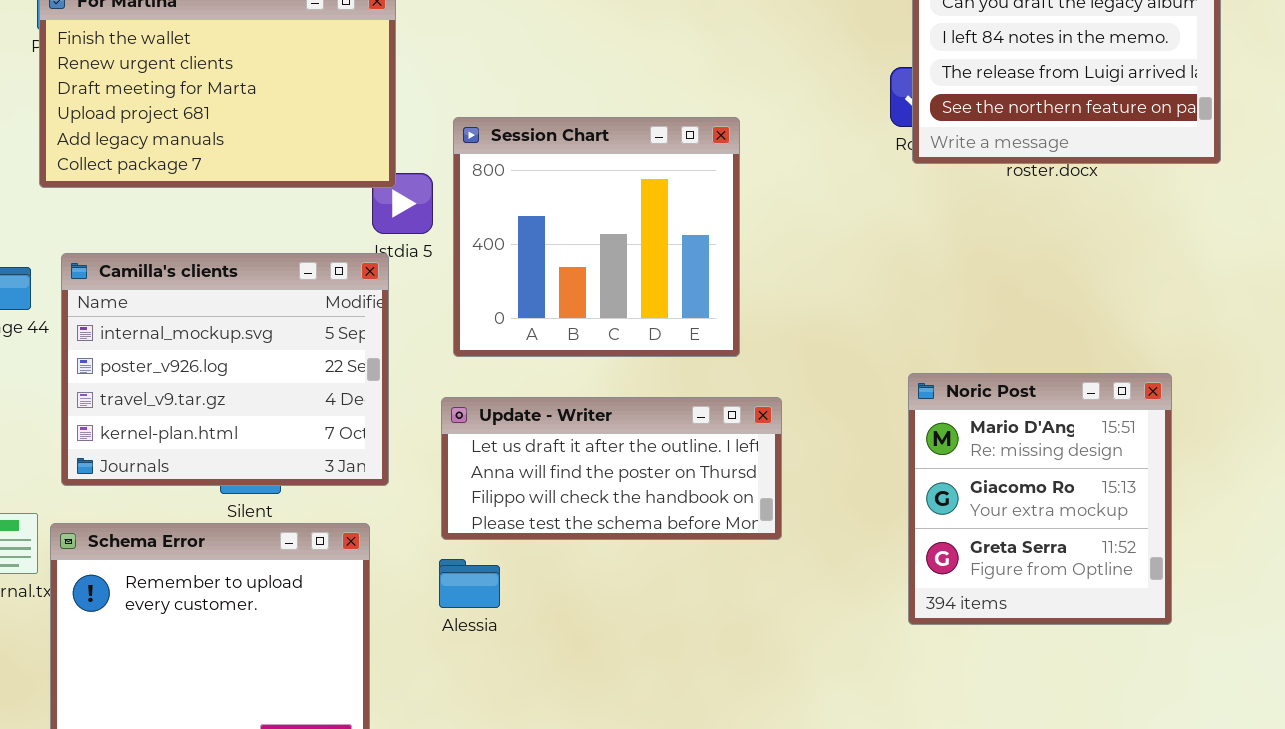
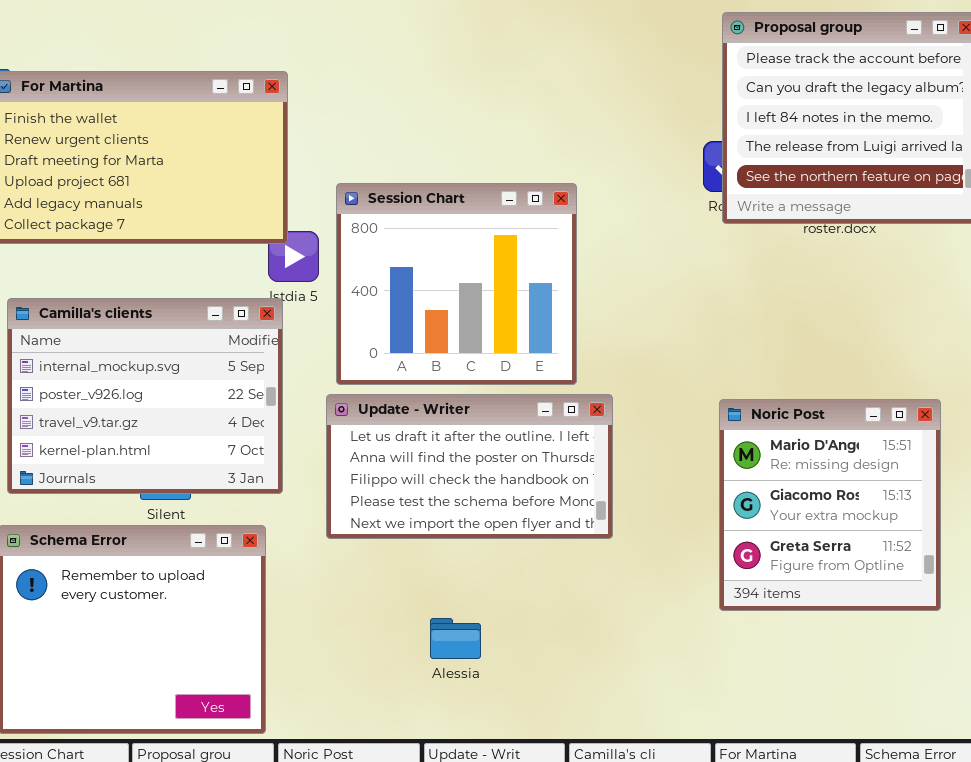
Update - Writer: [441,397,782,540] -> [326,394,613,539], resized
Alessia: [439,559,500,608] -> [430,618,481,659], moved

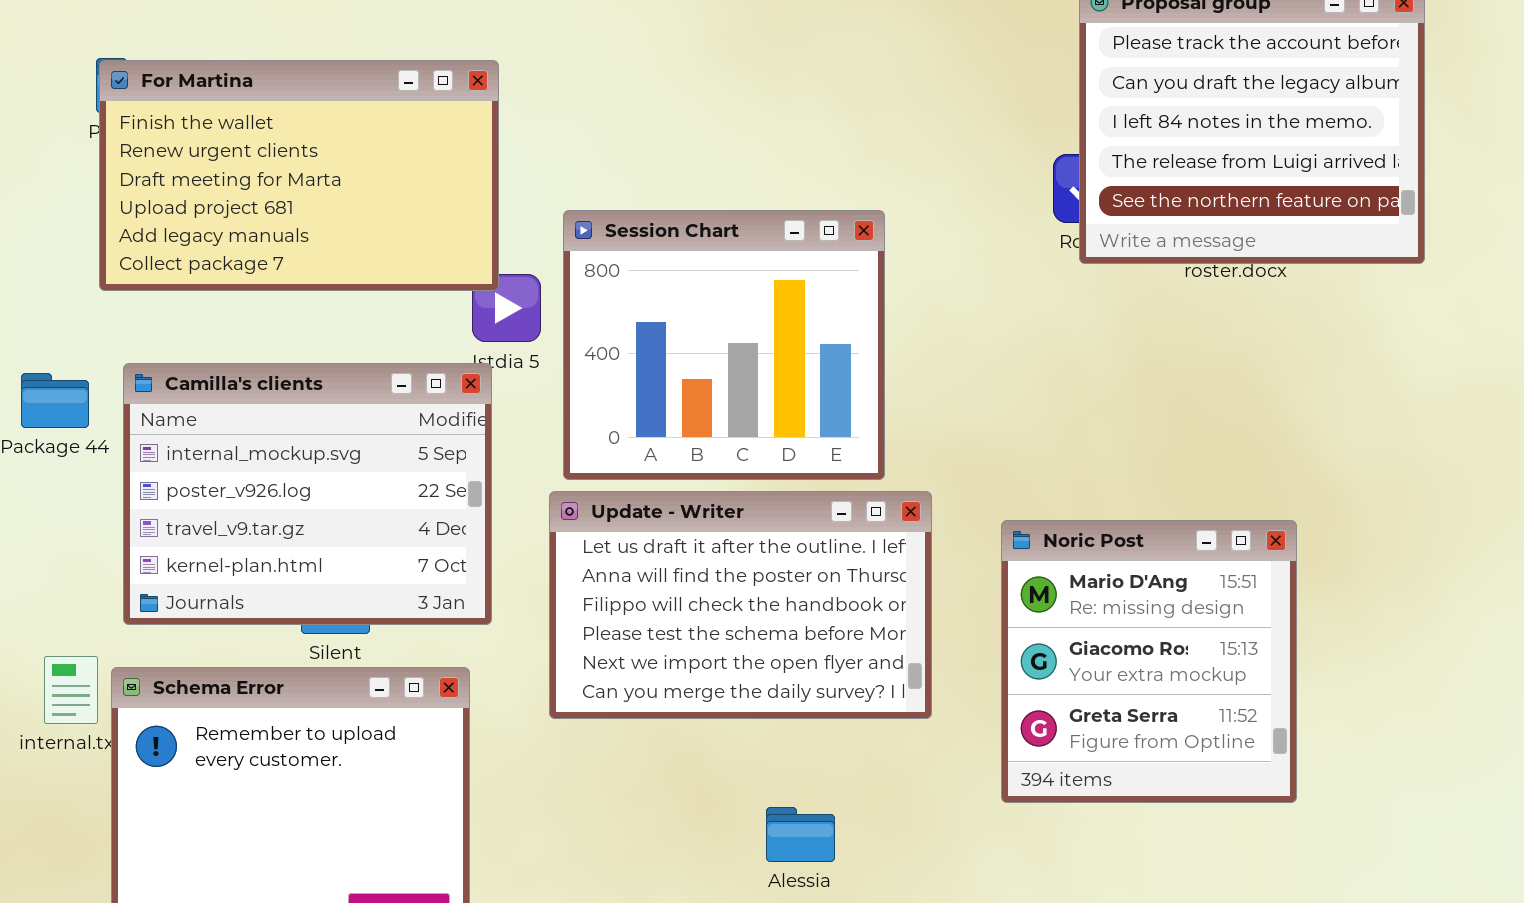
Update - Writer: [326,394,613,539] -> [549,491,932,719], resized
Noric Post: [719,399,941,611] -> [1001,520,1297,803], moved
Alessia: [430,618,481,659] -> [766,807,835,862], moved

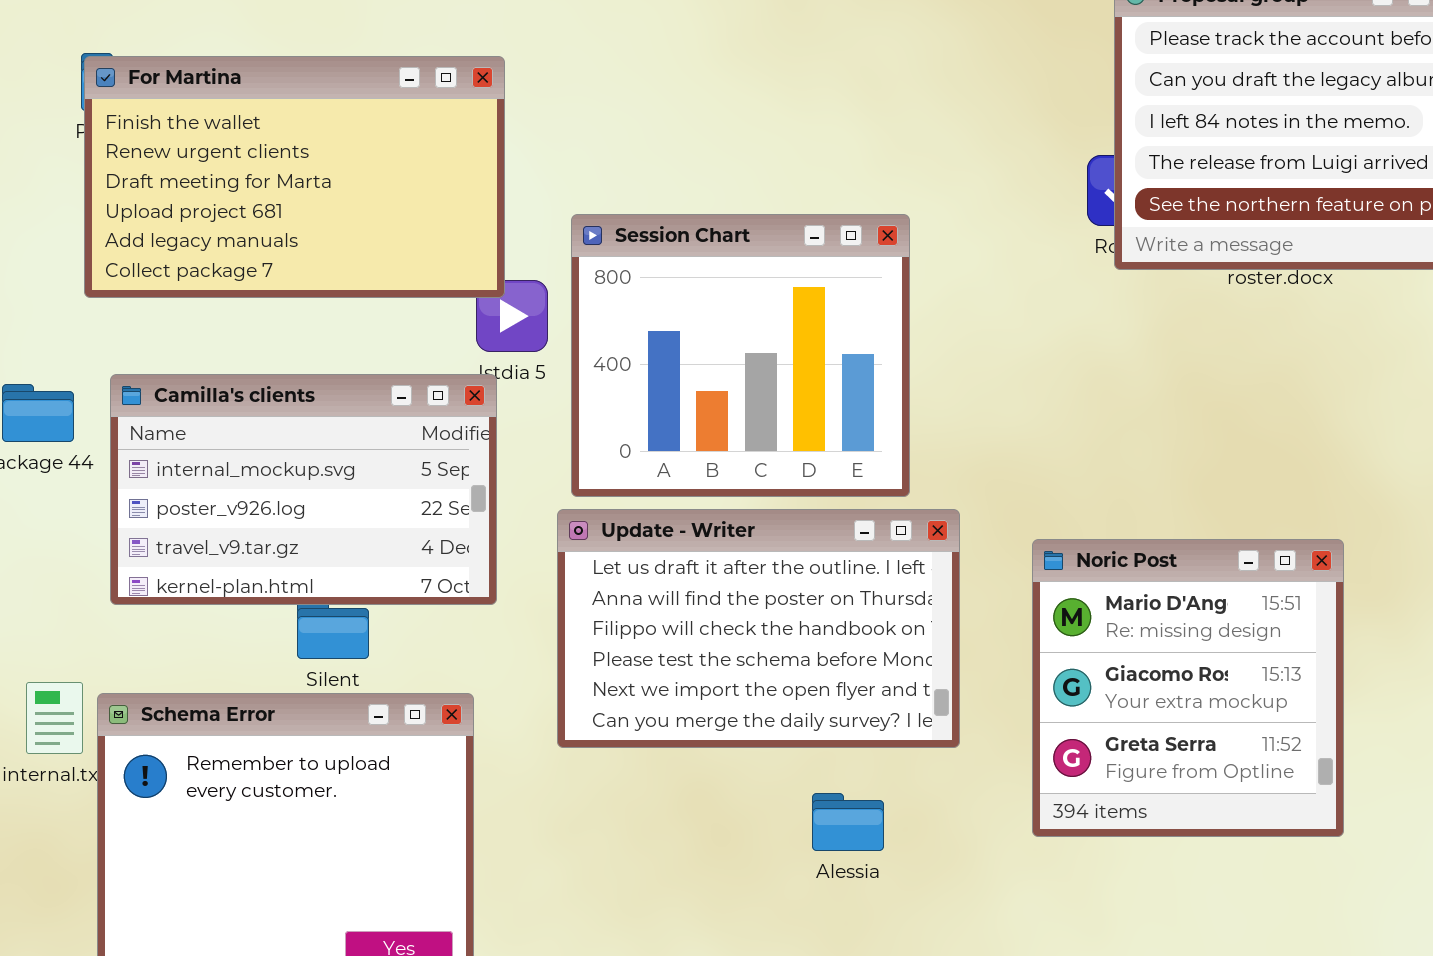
Camilla's clients: [123,363,492,625] -> [110,374,497,605], resized
Alessia: [766,807,835,862] -> [812,793,884,851], moved

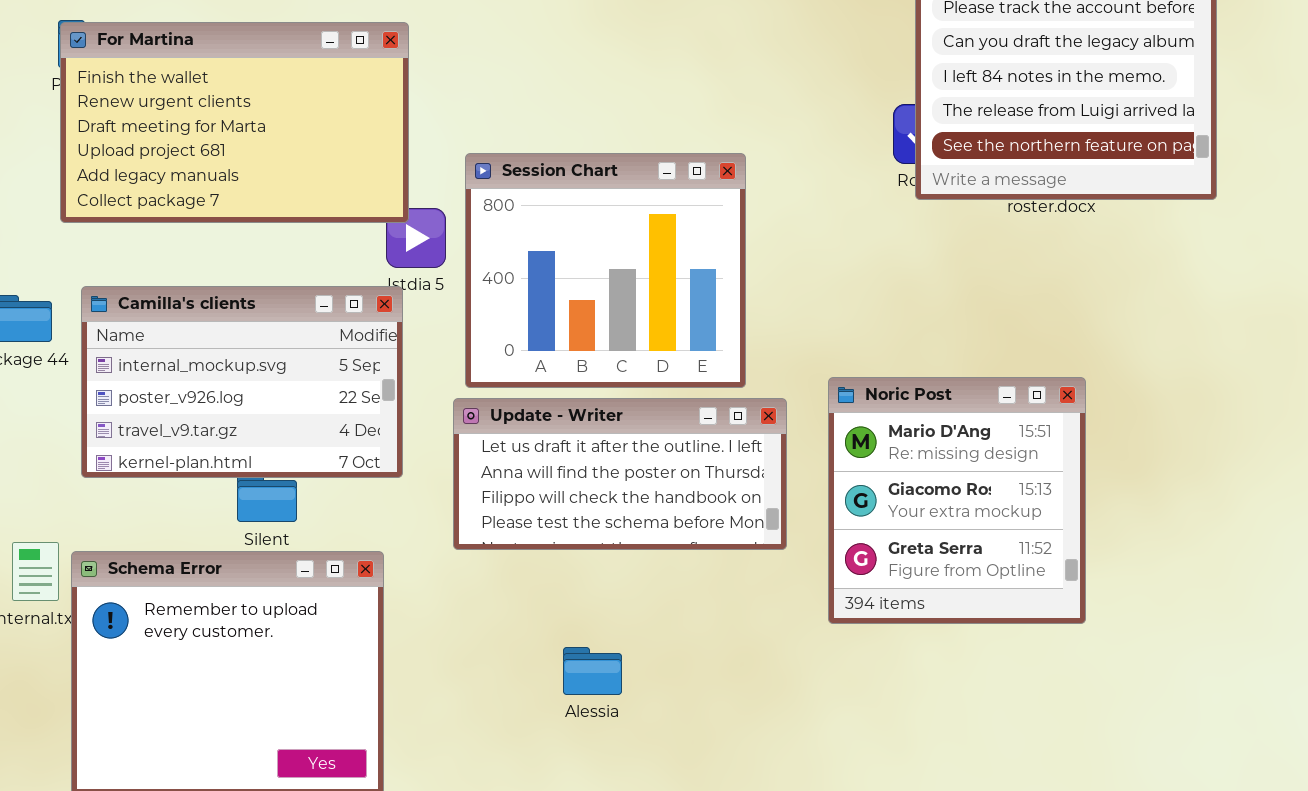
Update - Writer: [557,509,960,748] -> [453,398,787,550], resized
Noric Post: [1032,539,1344,837] -> [828,377,1086,624], moved
Alessia: [812,793,884,851] -> [563,647,622,695], moved

